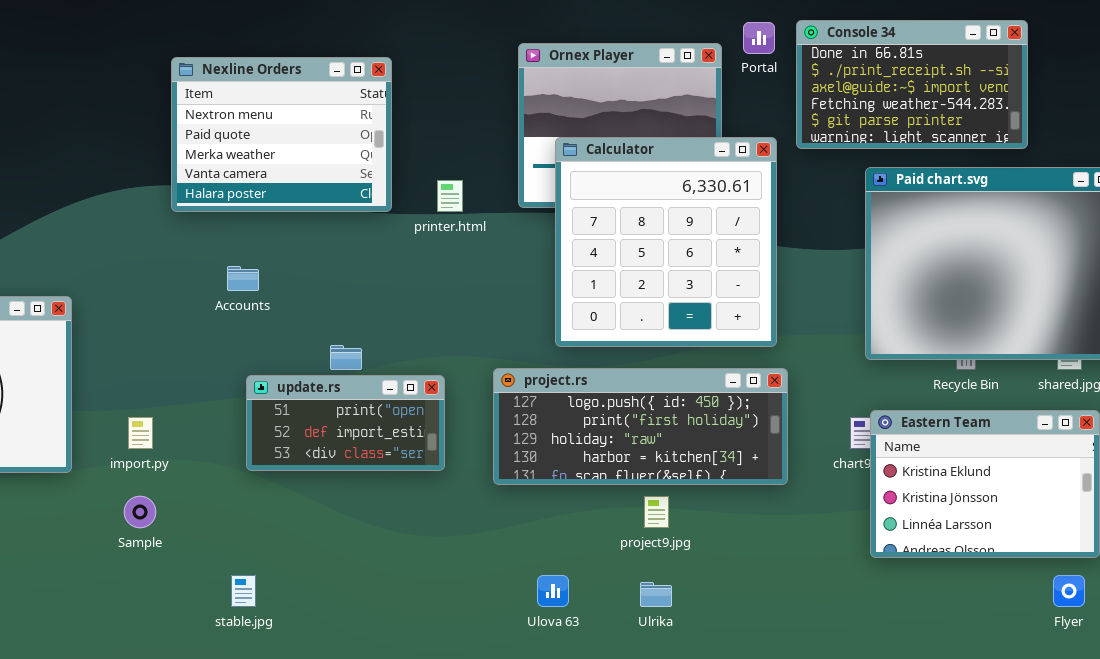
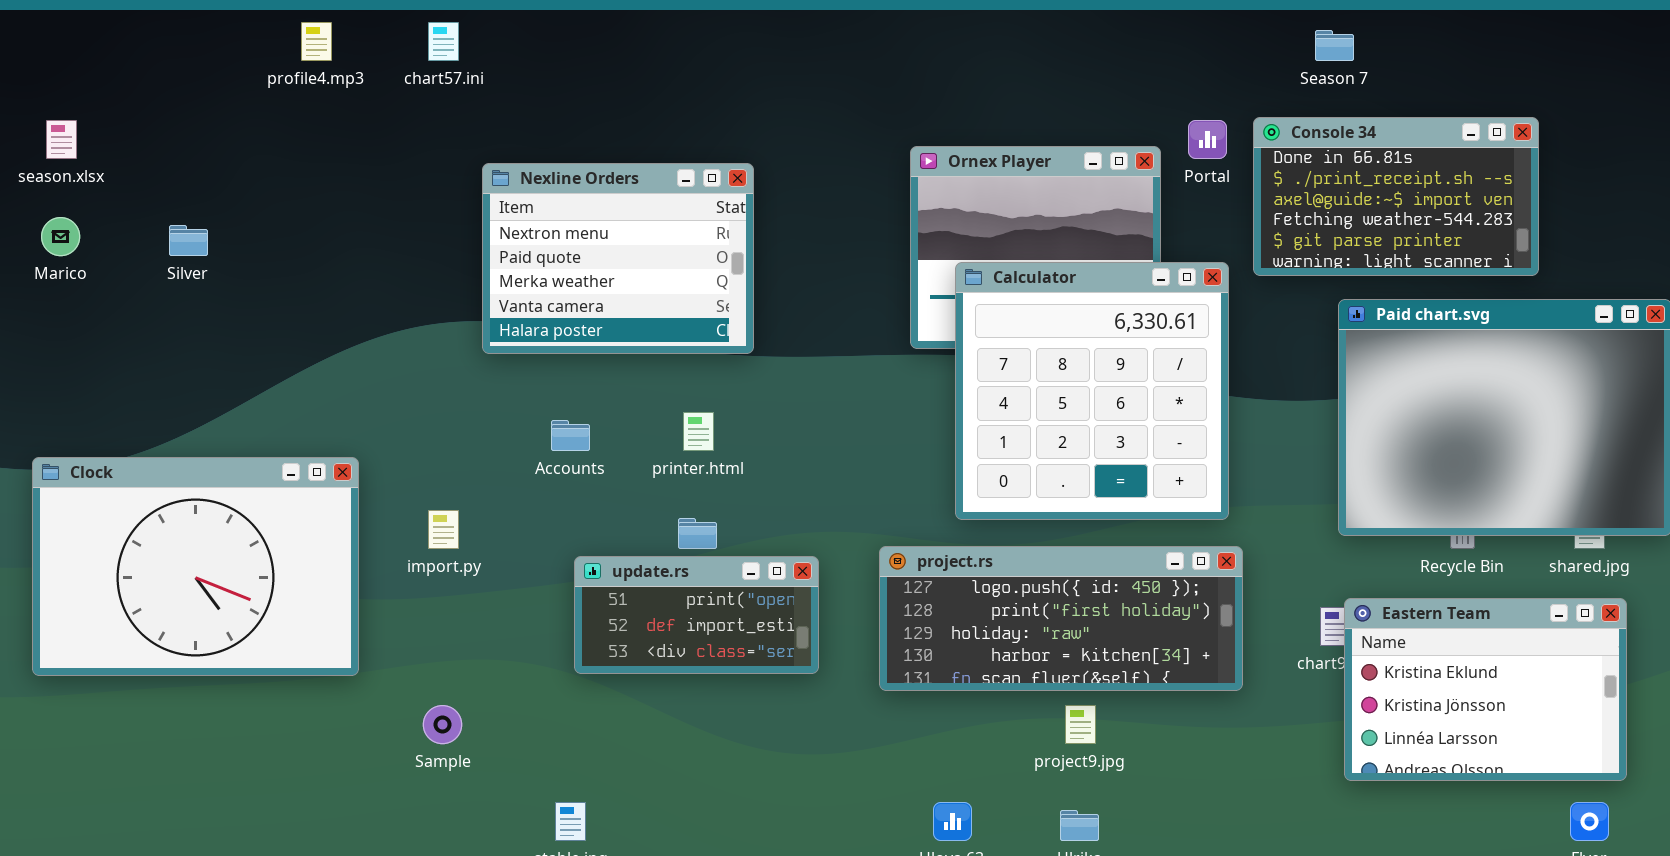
printer.html: [437,180,463,212] -> [683,412,714,451], moved
import.py: [128,417,153,449] -> [428,510,459,549], moved

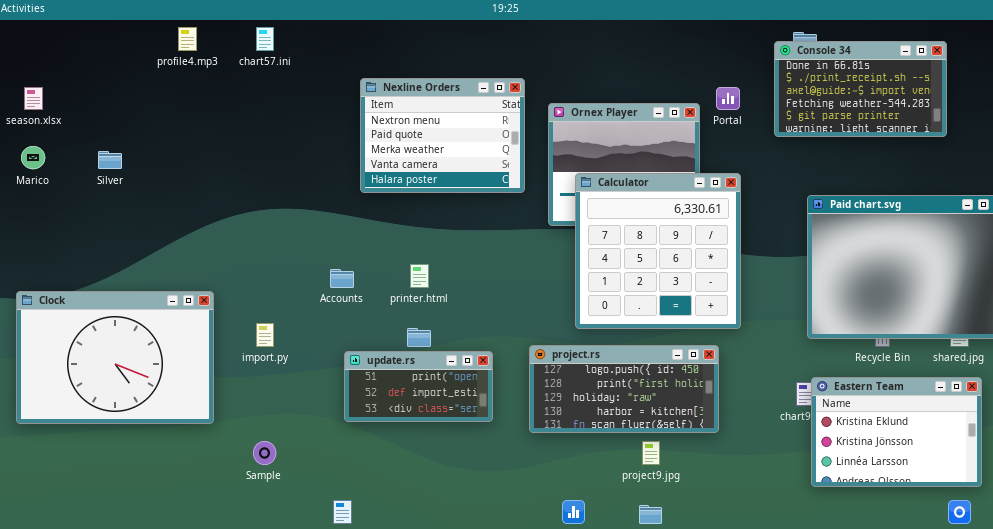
Console 34: [1253,117,1539,276] -> [774,41,947,137], moved
Nexline Orders: [482,163,754,354] -> [360,78,525,193], moved
project.rs: [879,546,1243,691] -> [529,345,719,433], resized

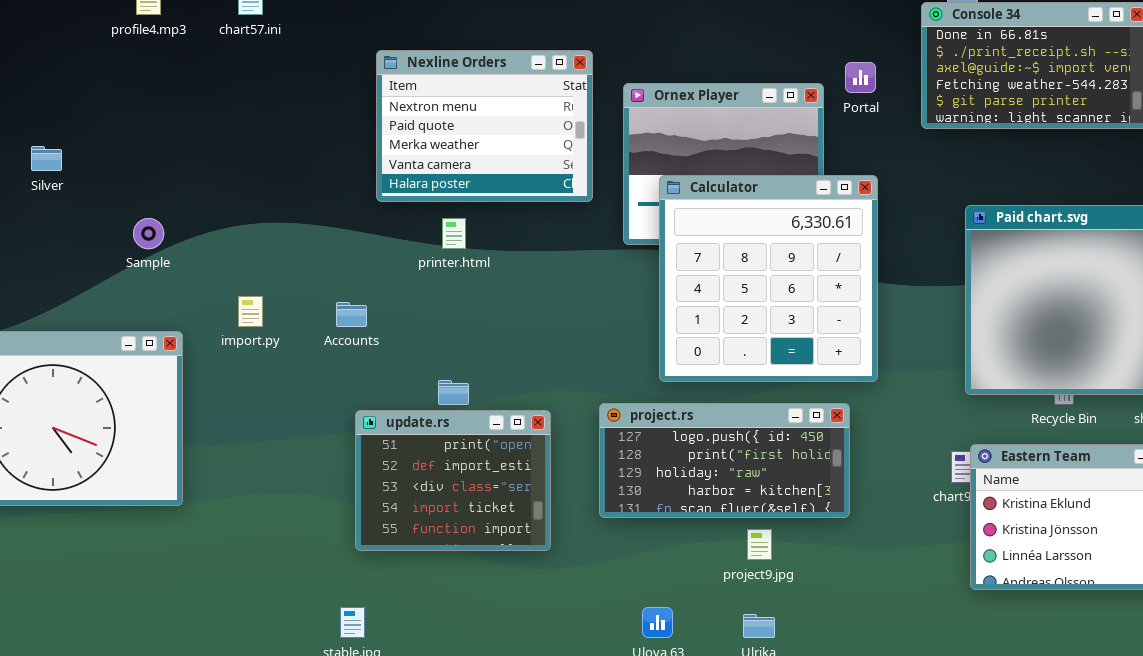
printer.html: [410,264,429,288] -> [442,218,466,249], moved
import.py: [256,323,274,347] -> [238,296,263,327], moved
update.rs: [344,351,493,422] -> [355,410,551,551], resized
Sample: [253,441,276,465] -> [133,218,164,249], moved

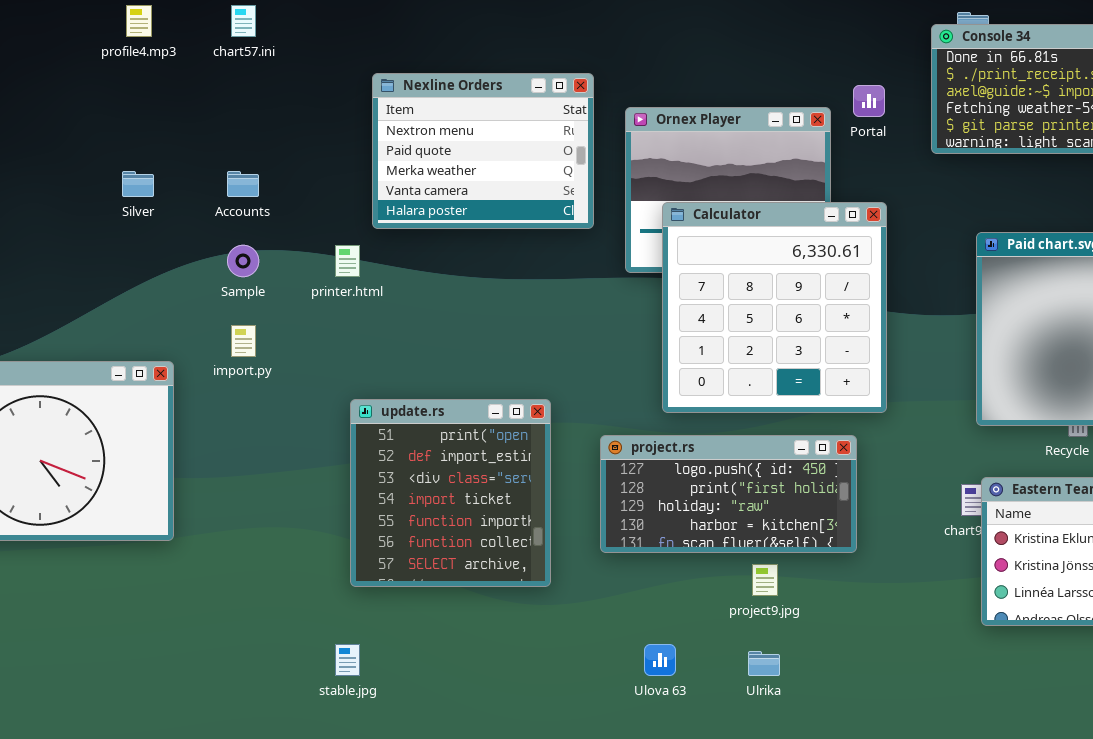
Silver: [31,146,62,171] -> [122,171,154,197], moved
Sample: [133,218,164,249] -> [227,245,259,277], moved
printer.html: [442,218,466,249] -> [335,245,360,277], moved
Accounts: [336,302,367,327] -> [227,171,259,197], moved
update.rs: [355,410,551,551] -> [350,399,551,587], resized

